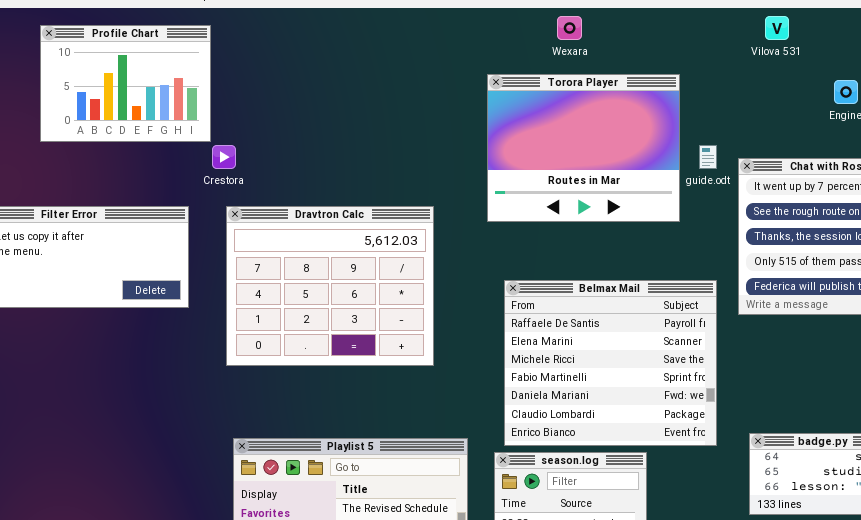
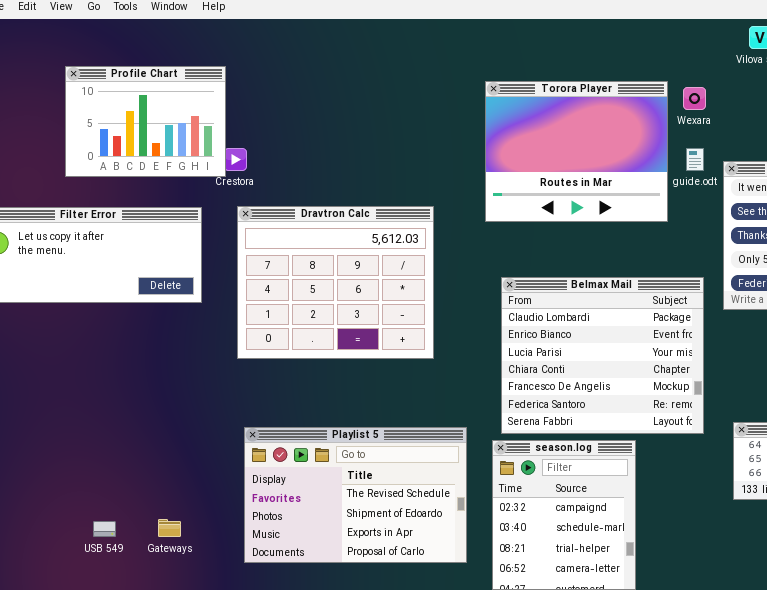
Wexara: [557,16,582,40] -> [683,87,706,110], moved
Profile Chart: [40,25,211,142] -> [65,66,226,177], moved
Belmax Mail: [504,280,717,446] -> [501,277,704,434], scrolled down 5 rows

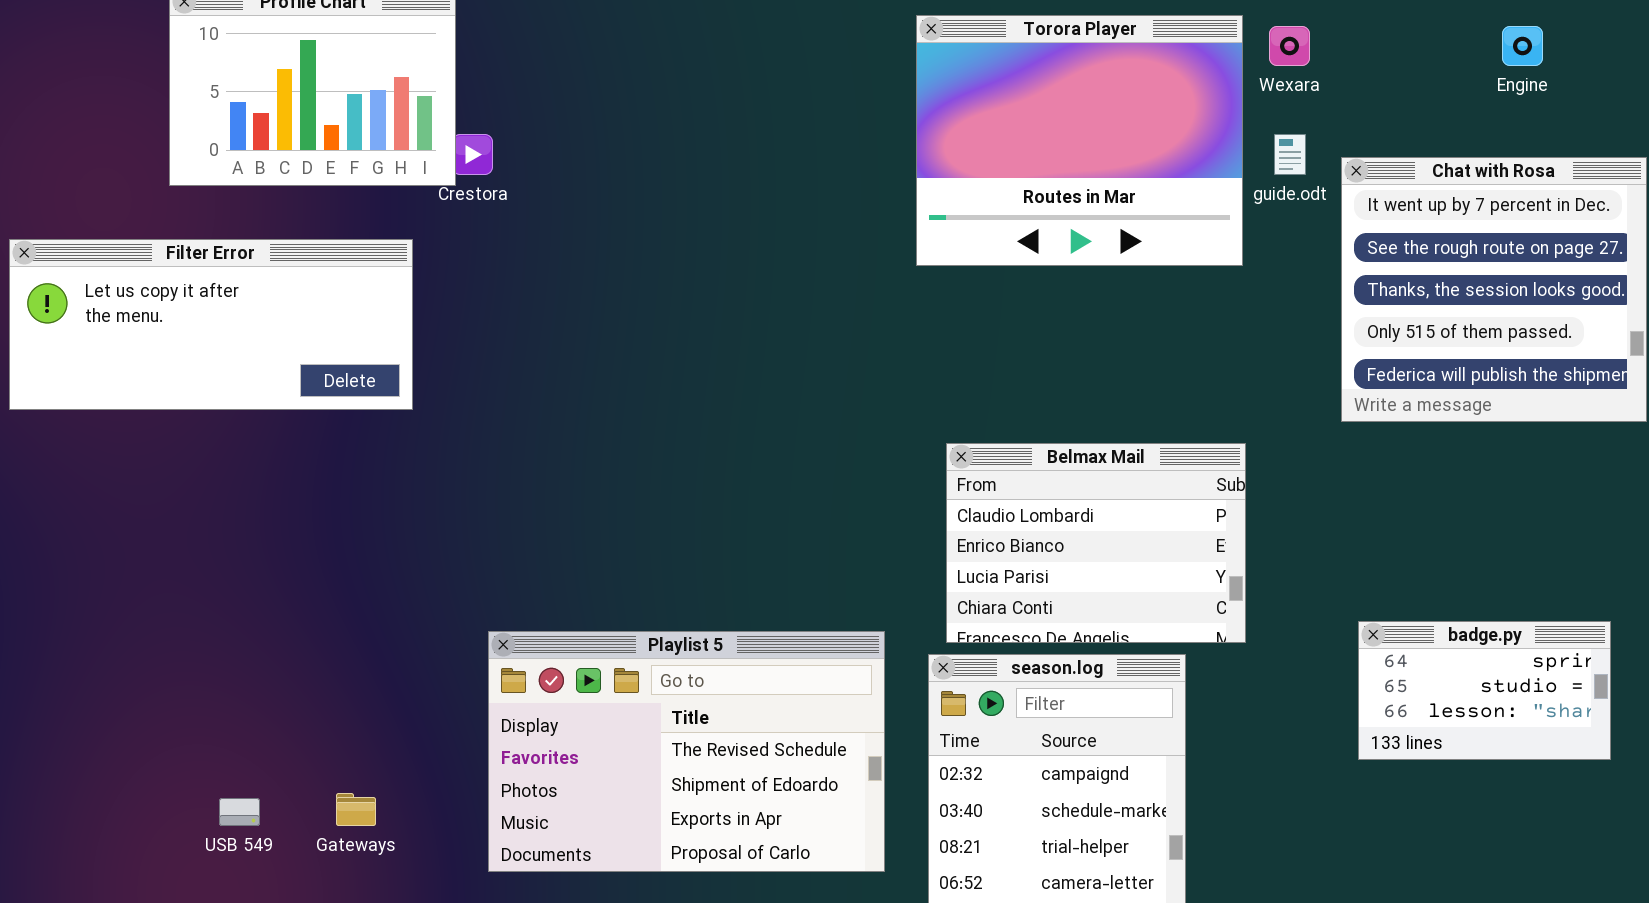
Dravtron Calc: [237,206,434,359] -> none, closed
Belmax Mail: [501,277,704,434] -> [946,443,1246,643], resized

